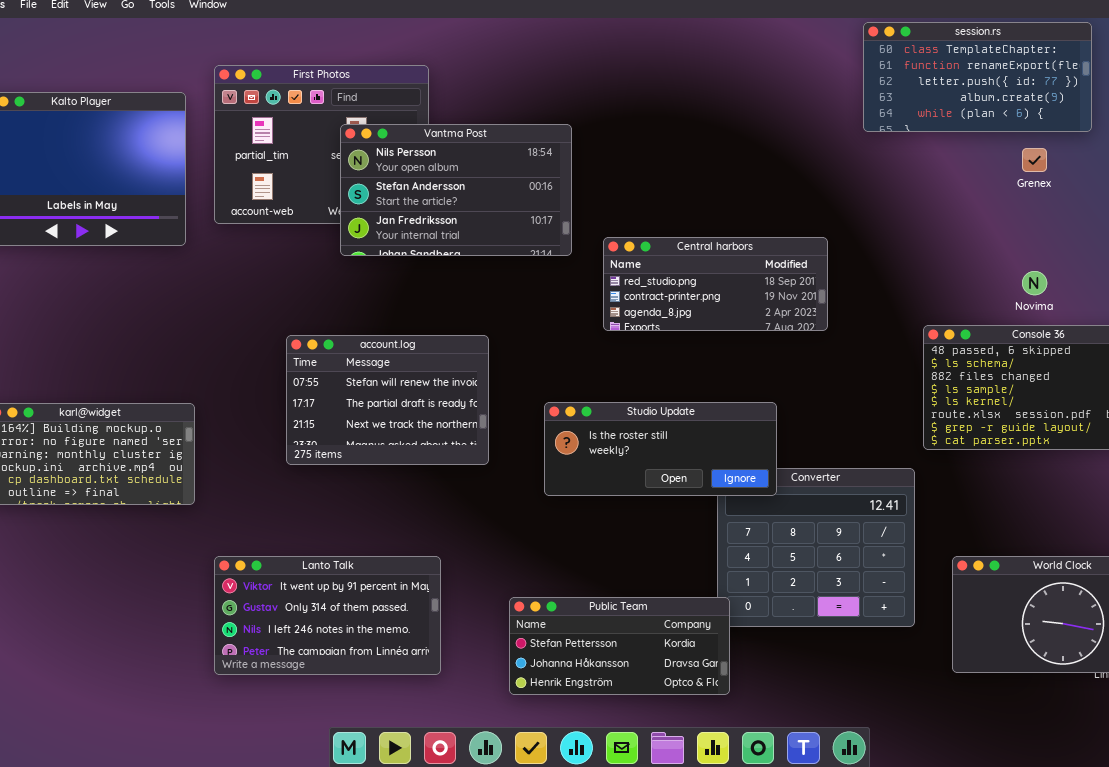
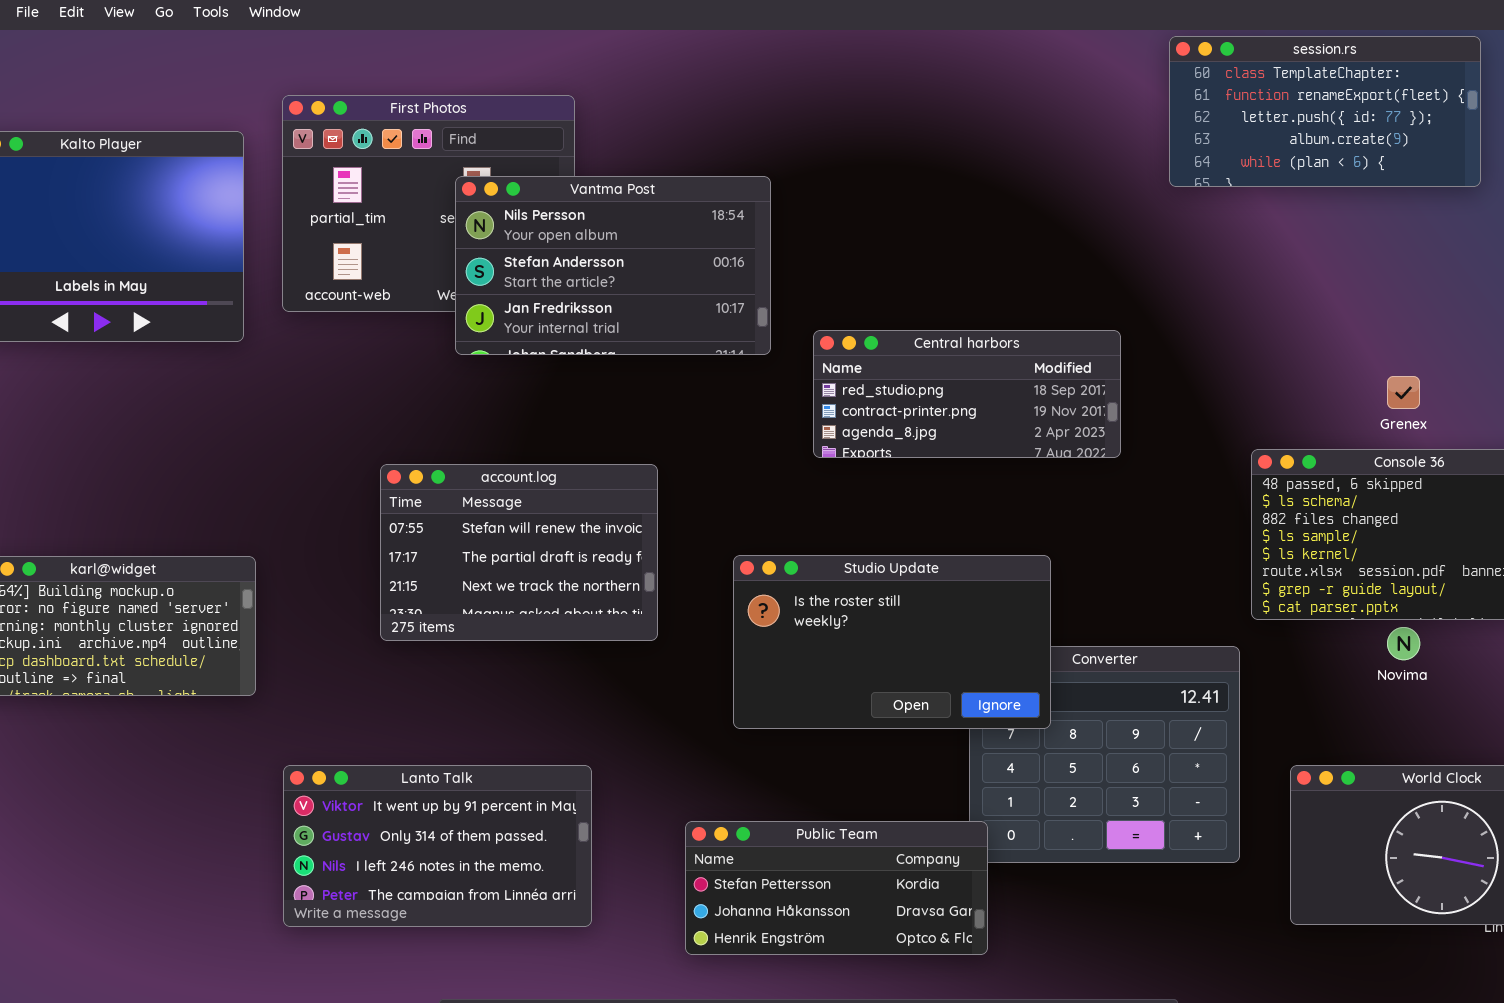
Grenex: [1022,148,1047,172] -> [1387,376,1420,409], moved
Novima: [1022,271,1047,295] -> [1387,627,1420,660], moved
Studio Update: [544,402,777,496] -> [733,555,1051,729], resized

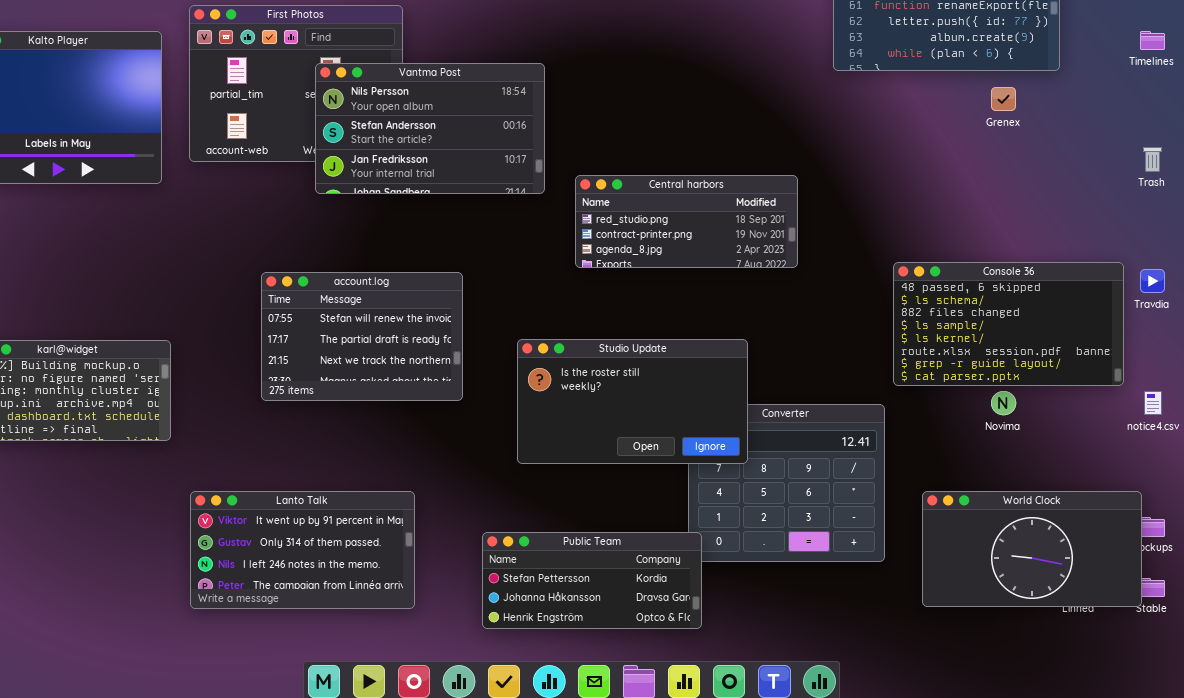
Grenex: [1387,376,1420,409] -> [991,87,1016,111], moved

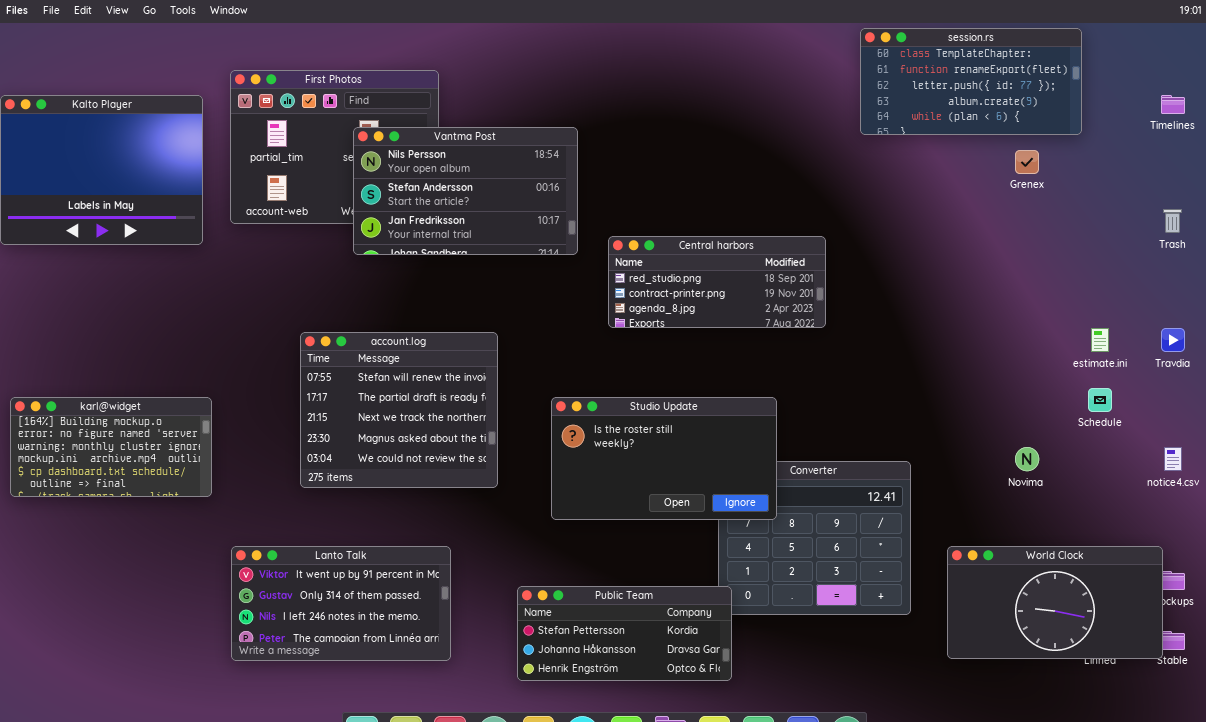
Console 36: [893,262,1124,386] -> none, closed
account.log: [261,272,463,401] -> [300,332,498,488], resized

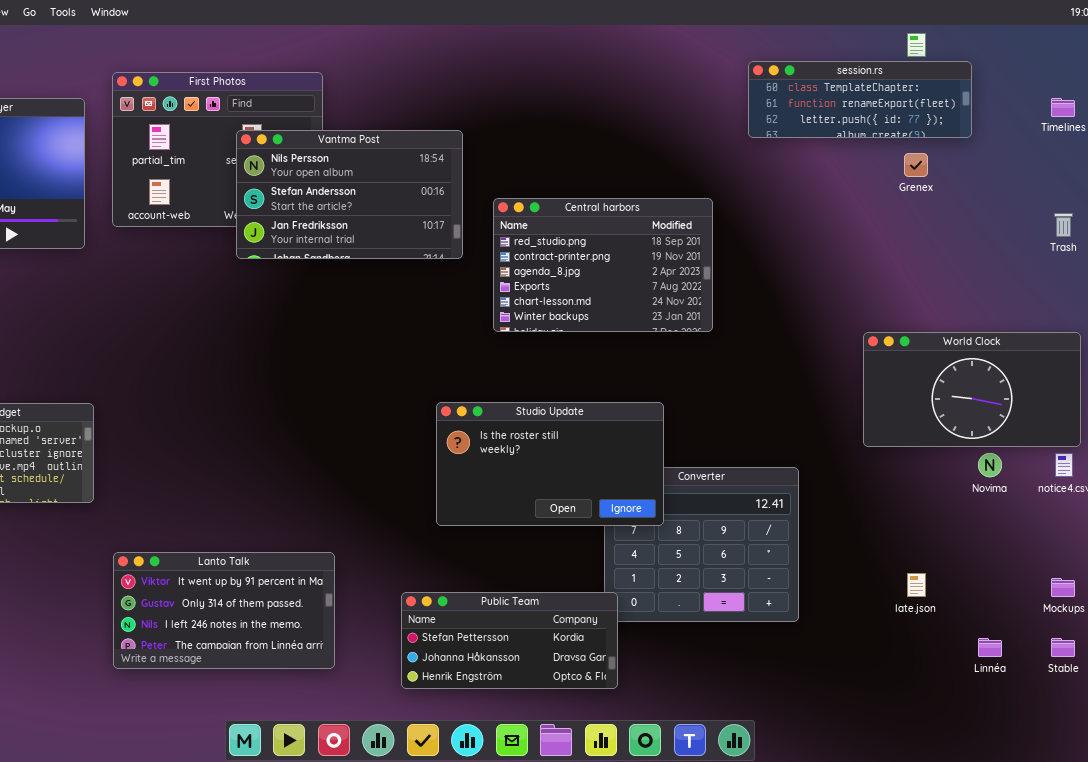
session.rs: [860,28,1082,135] -> [748,61,972,138], resized
Central harbors: [608,236,826,328] -> [493,198,713,332], resized
account.log: [300,332,498,488] -> none, closed
Novima: [1015,447,1039,471] -> [978,453,1002,477], moved
World Clock: [947,546,1163,659] -> [863,332,1081,447], moved

